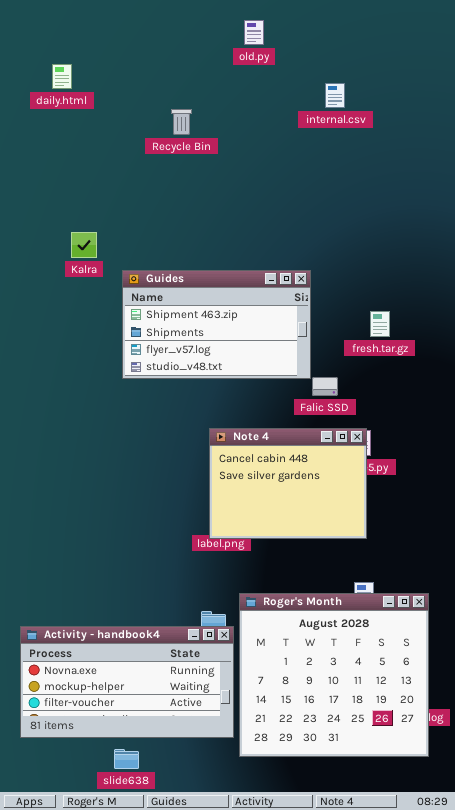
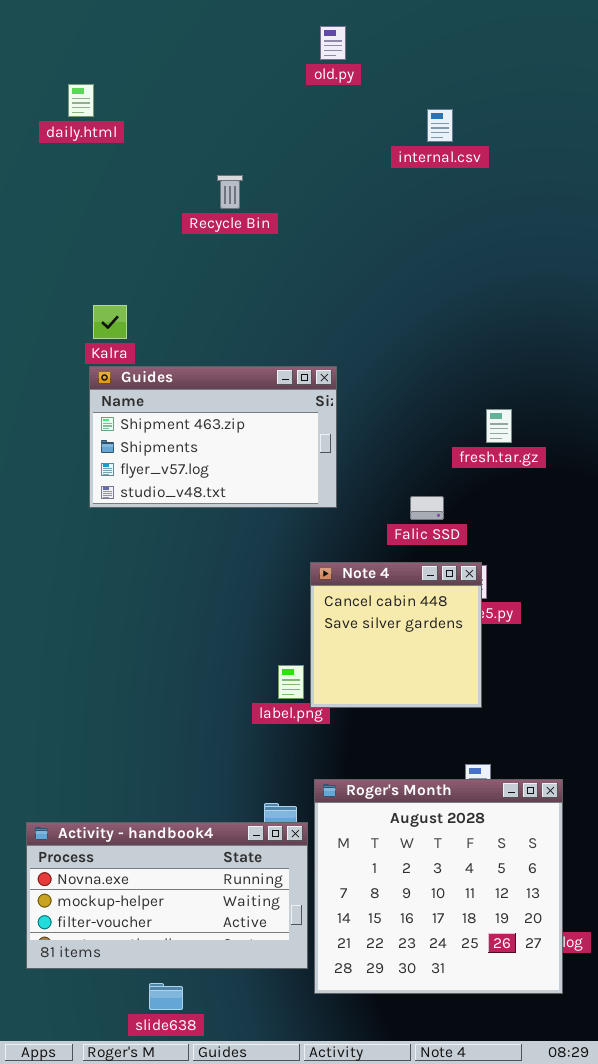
Recycle Bin: [171,109,192,135] -> [217,175,243,209], moved
Guides: [122,270,311,379] -> [89,366,337,508], moved
Note 4: [209,428,367,539] -> [310,562,482,708], resized

